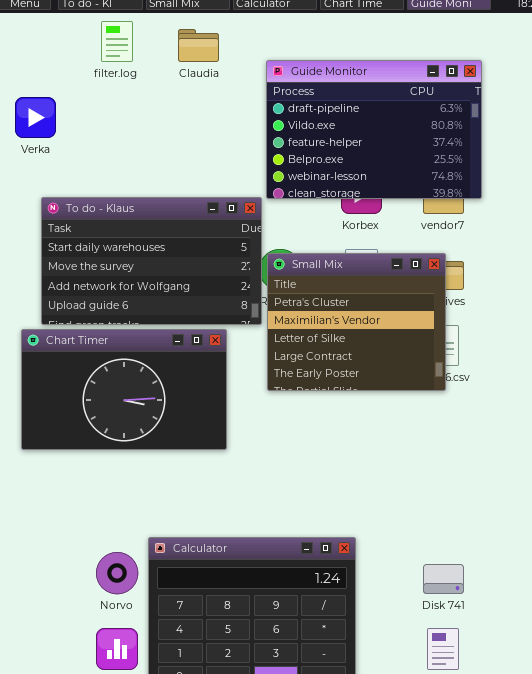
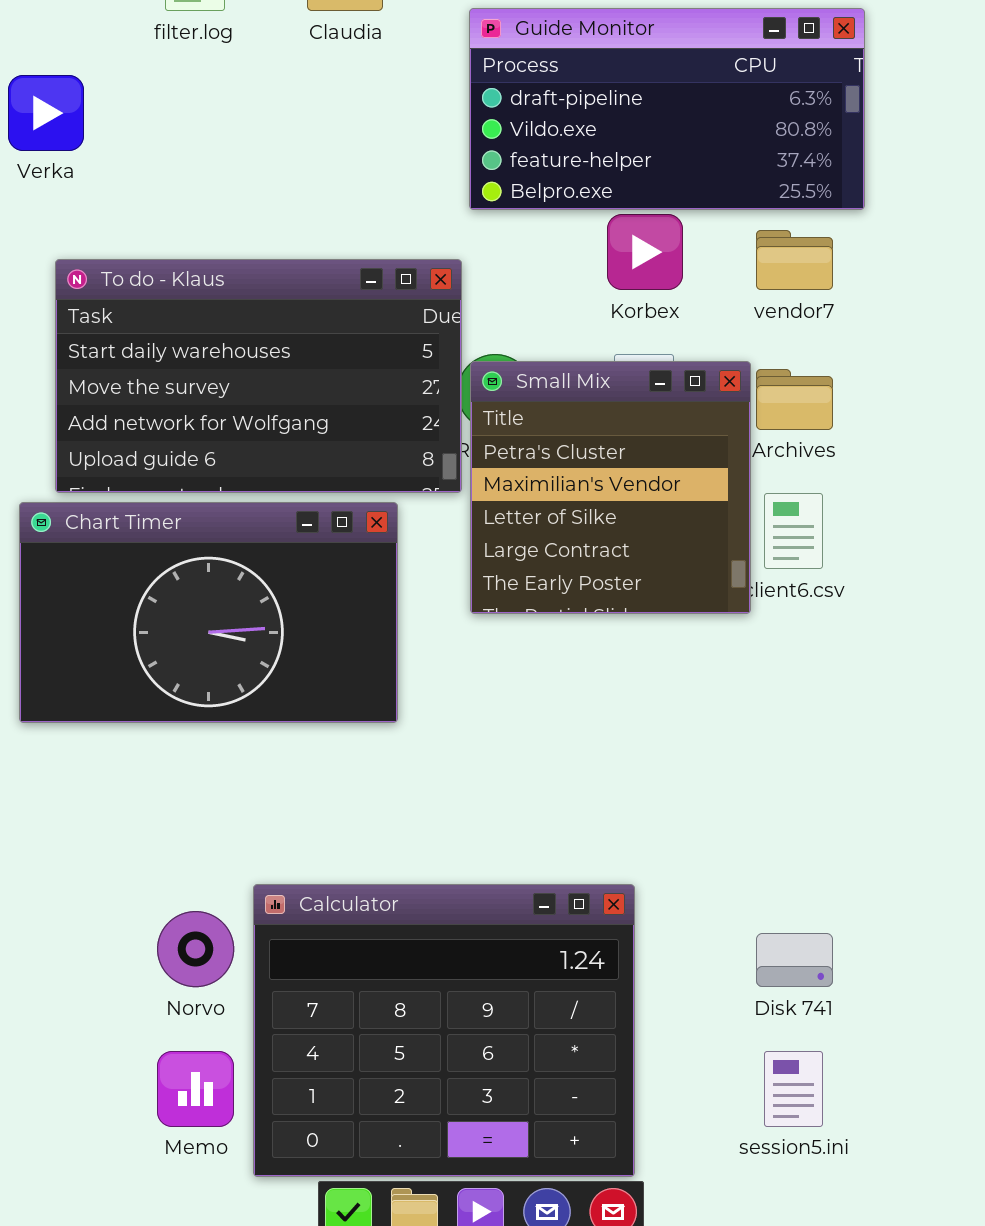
Guide Monitor: [266,60,482,199] -> [469,8,865,210], resized
Small Mix: [267,253,446,391] -> [470,361,751,614], resized

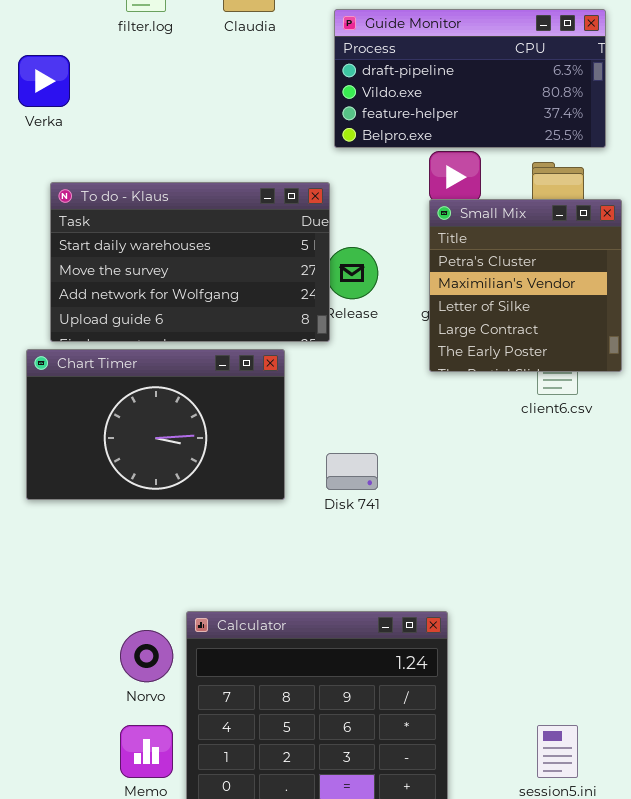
Small Mix: [470,361,751,614] -> [429,199,622,372], moved
Disk 741: [756,933,833,987] -> [326,453,378,490], moved

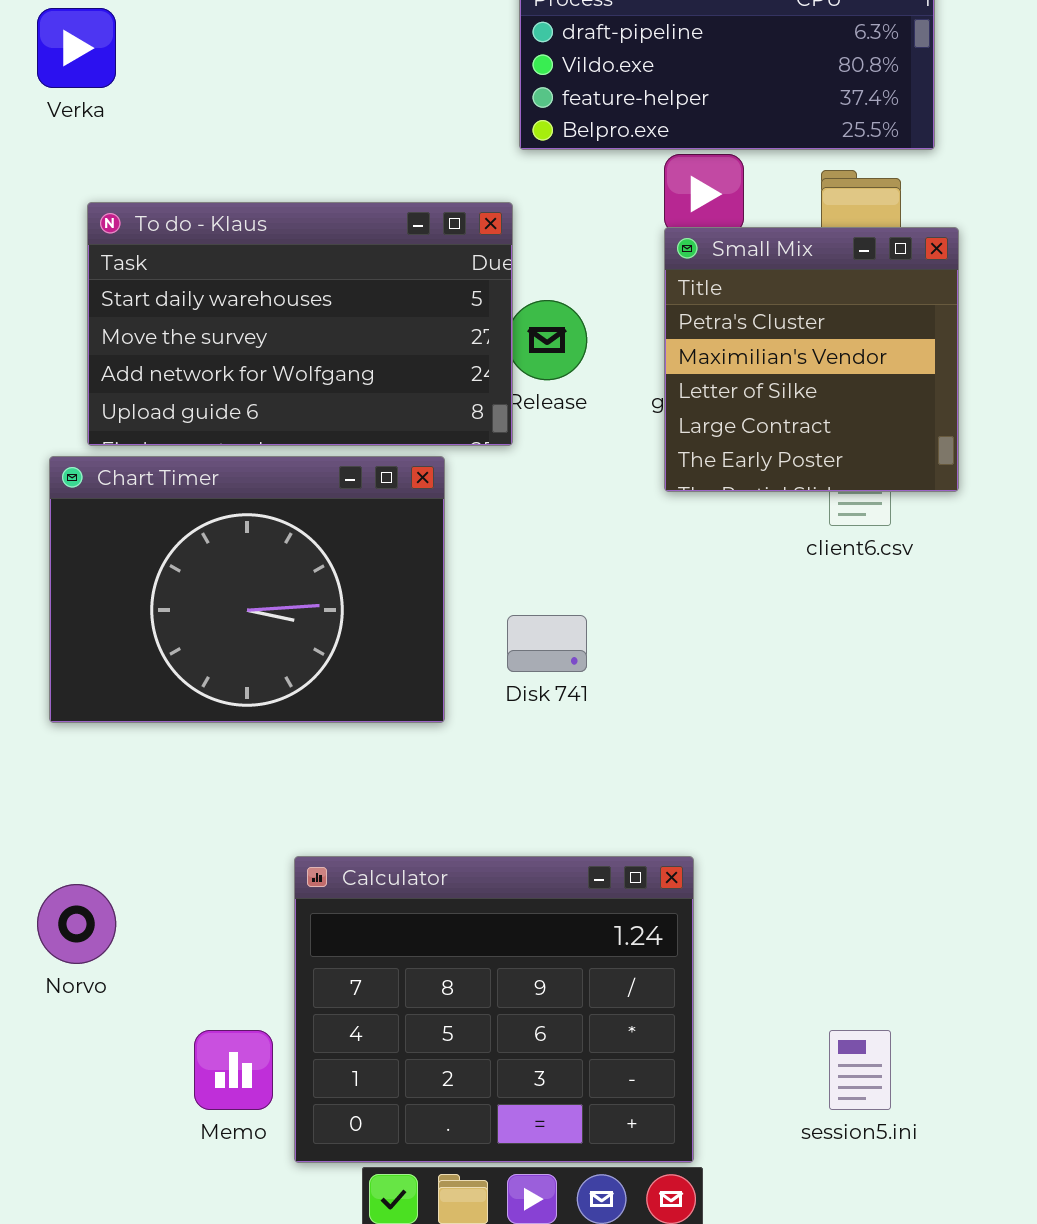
Chart Timer: [26,349,285,500] -> [49,456,445,723], resized
Norvo: [120,630,173,682] -> [37,884,116,964], moved

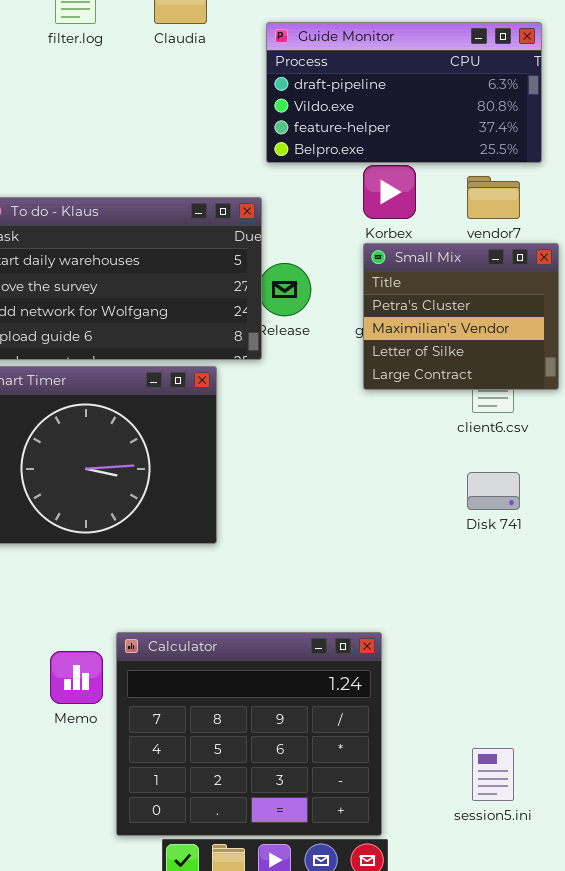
Small Mix: [664,227,959,492] -> [363,243,559,390], resized
Disk 741: [507,615,587,672] -> [467,472,520,510], moved
Memo: [194,1030,273,1110] -> [50,651,103,704], moved

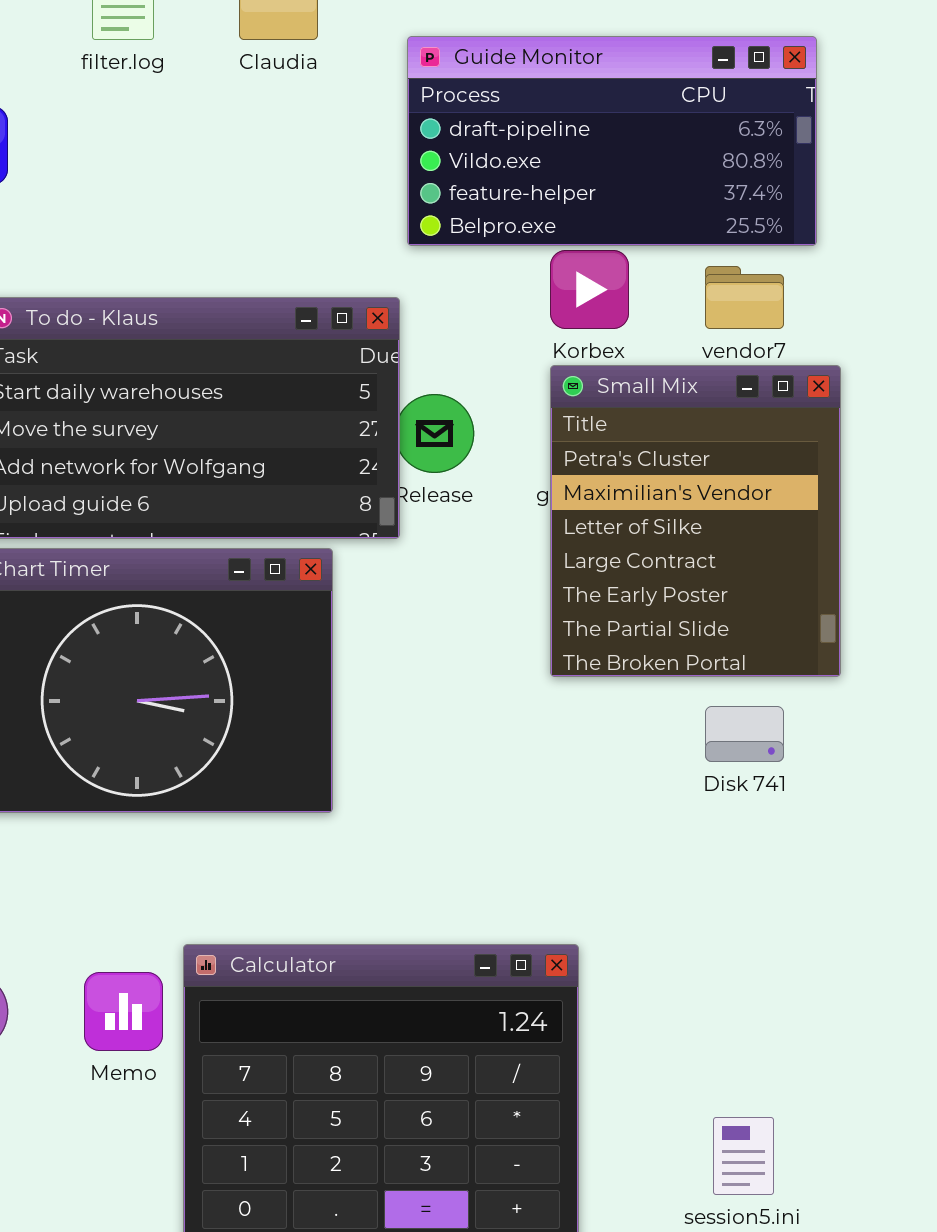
Small Mix: [363,243,559,390] -> [550,365,841,677], resized

